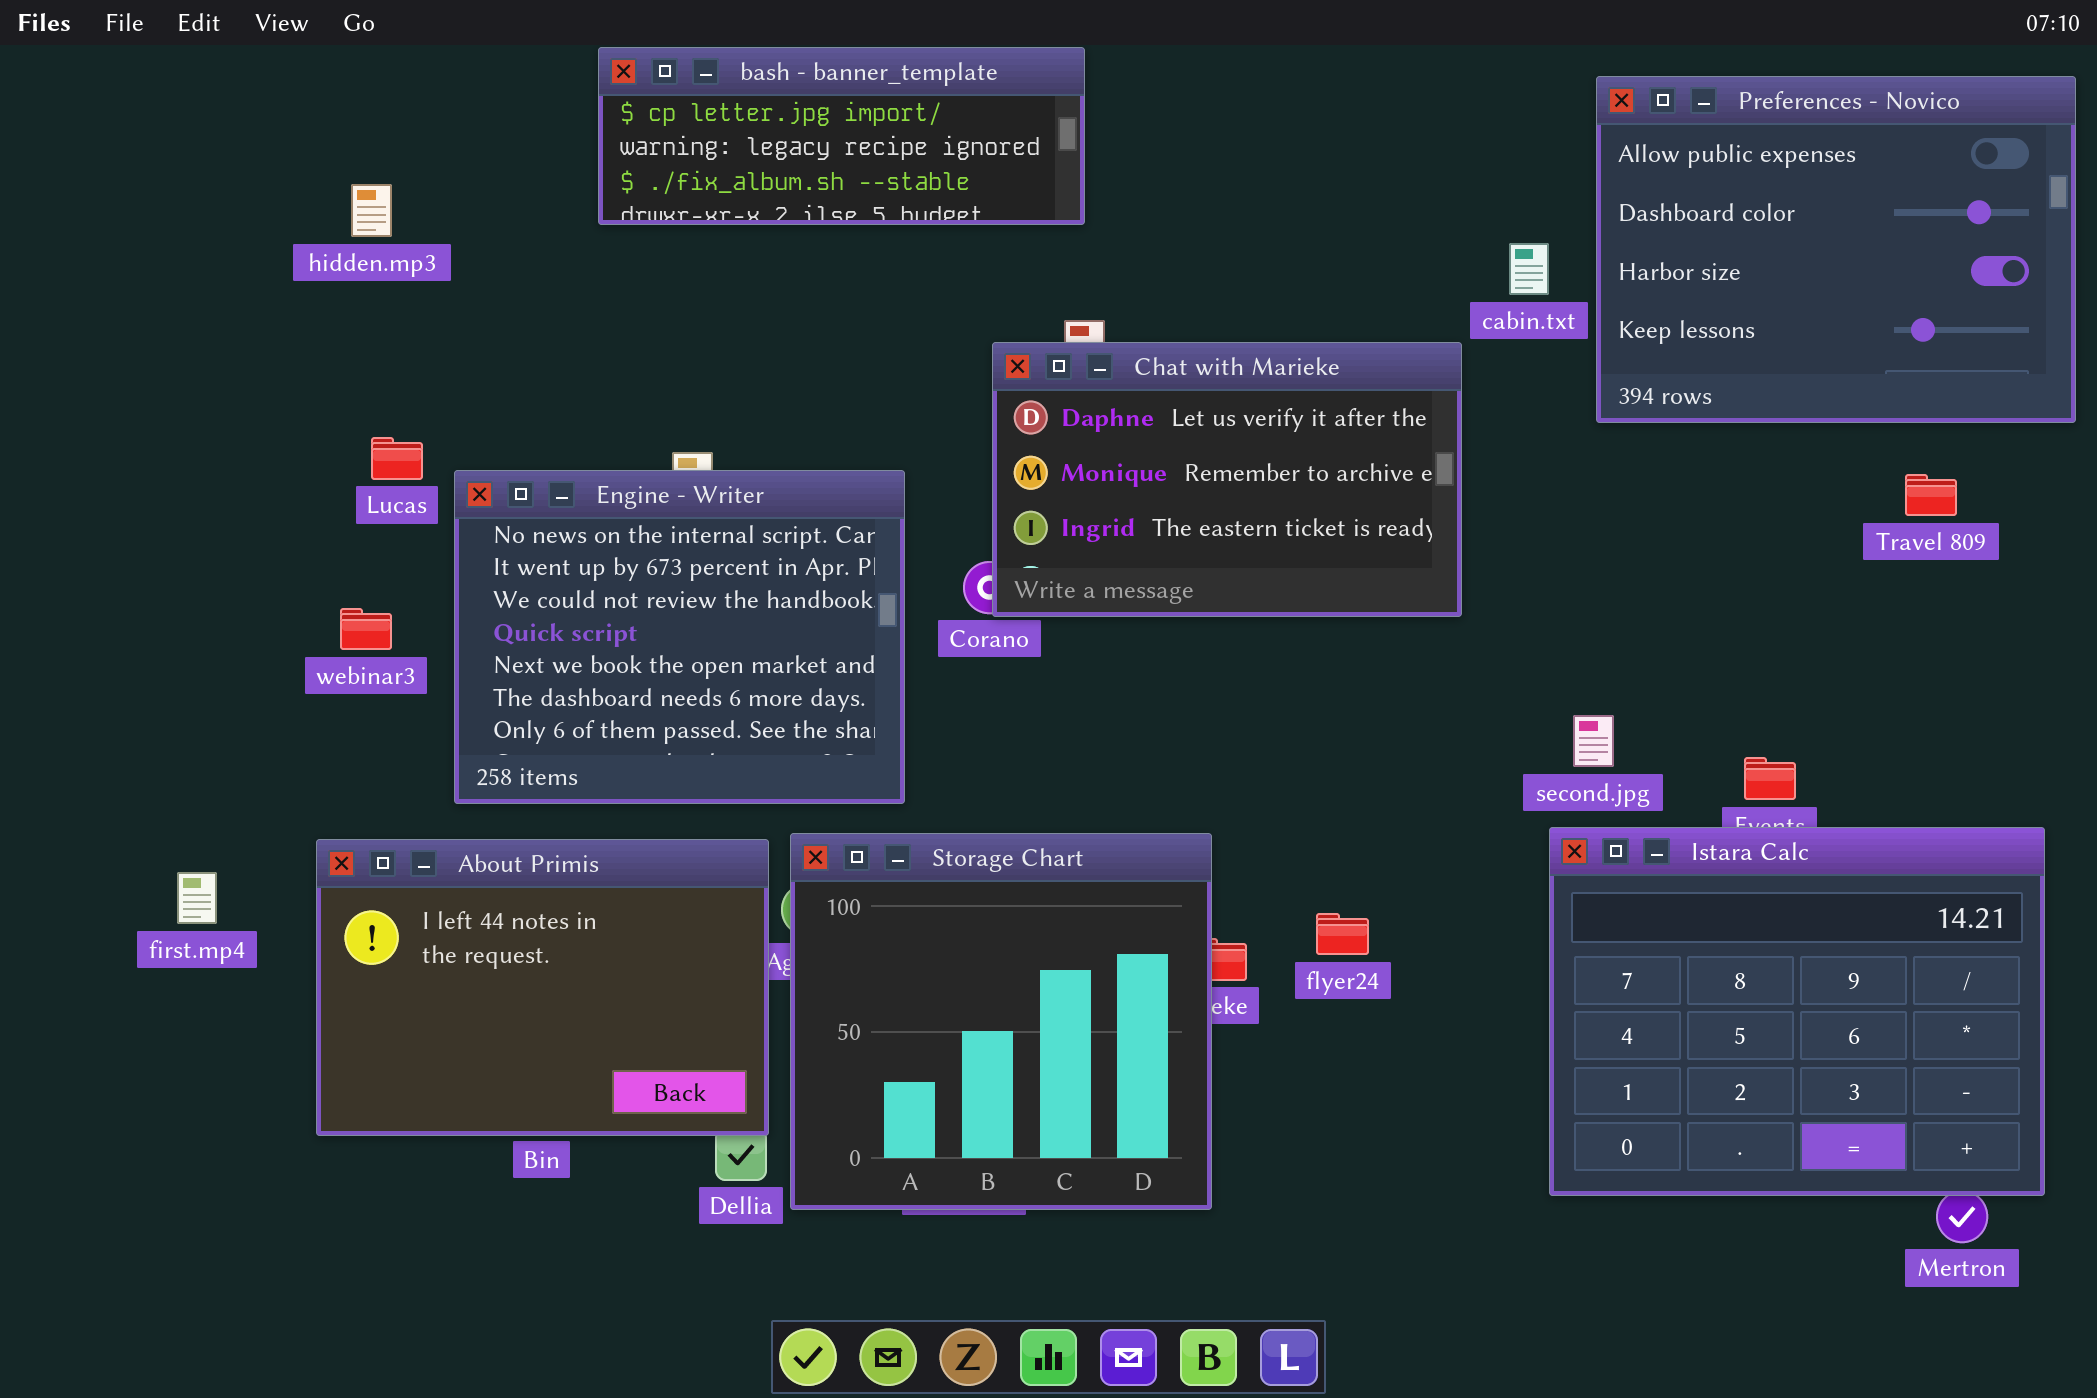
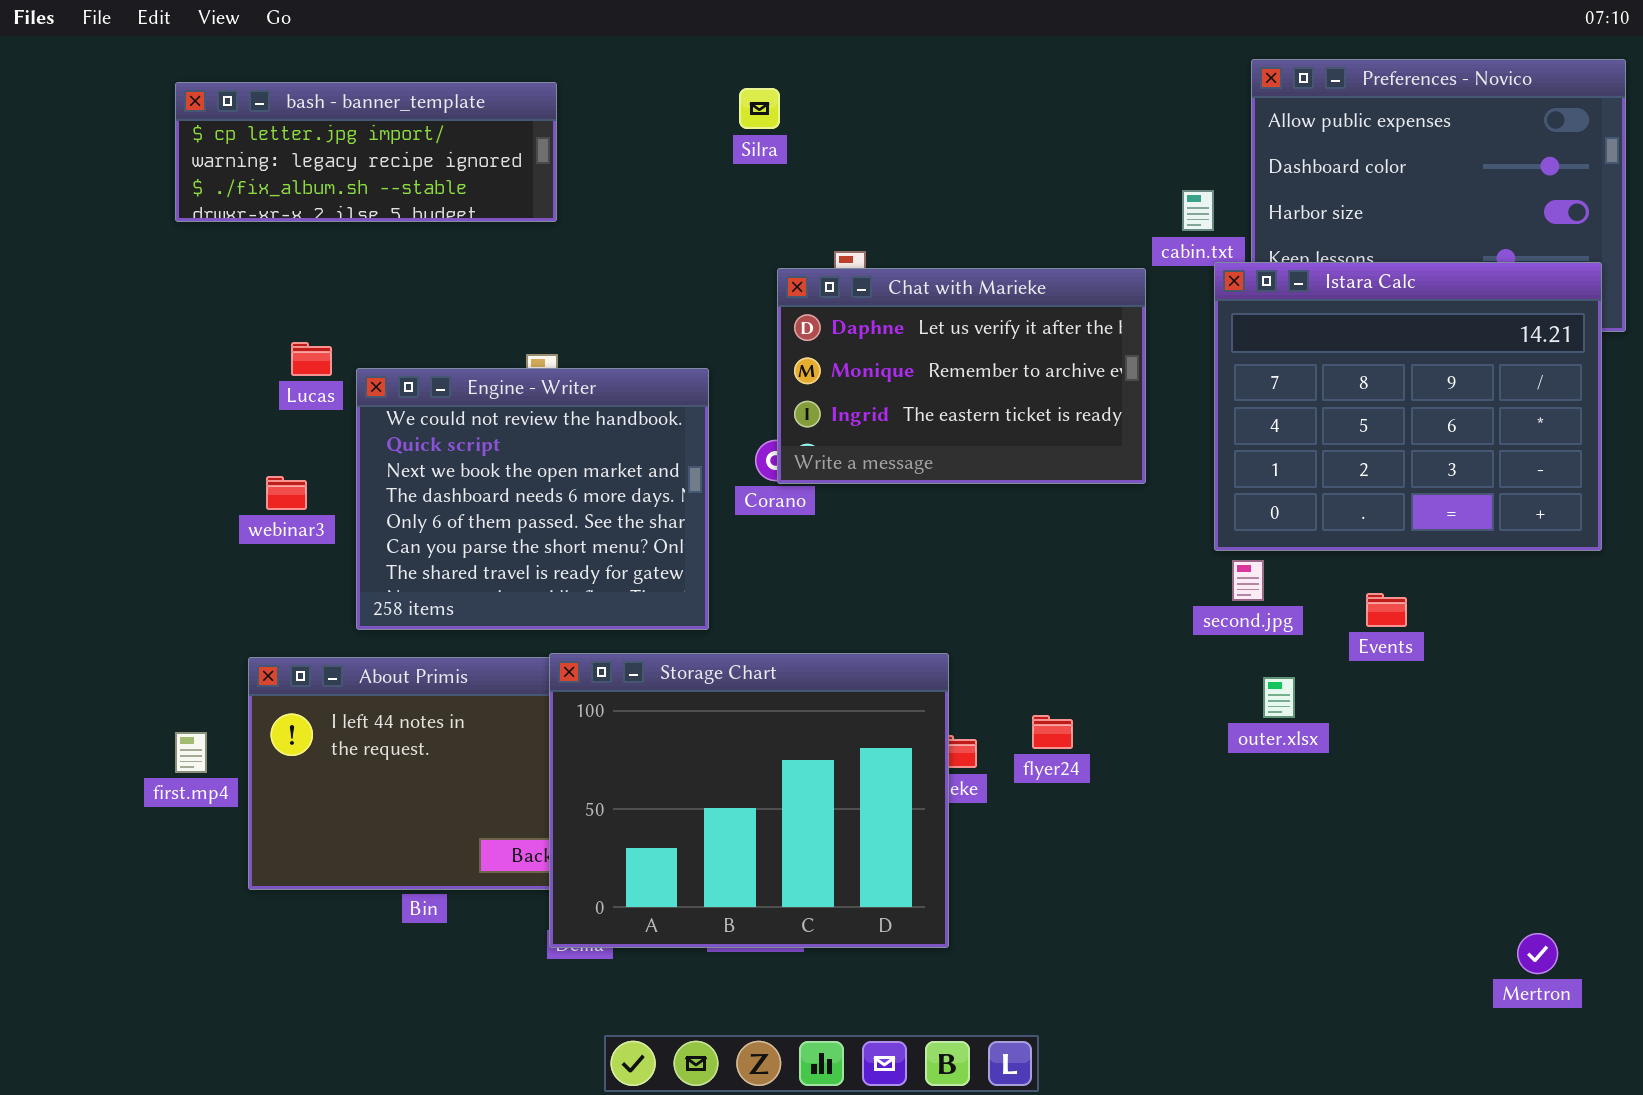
bash - banner_template: [598,47,1085,225] -> [175,82,557,222], moved
Engine - Writer: [454,470,905,804] -> [356,368,709,630], scrolled down 2 rows
Istara Calc: [1549,827,2045,1196] -> [1214,262,1602,551], moved
Storage Chart: [790,833,1212,1210] -> [549,653,949,948], resized
first.mp4: [177,872,217,924] -> [175,732,207,773], moved

